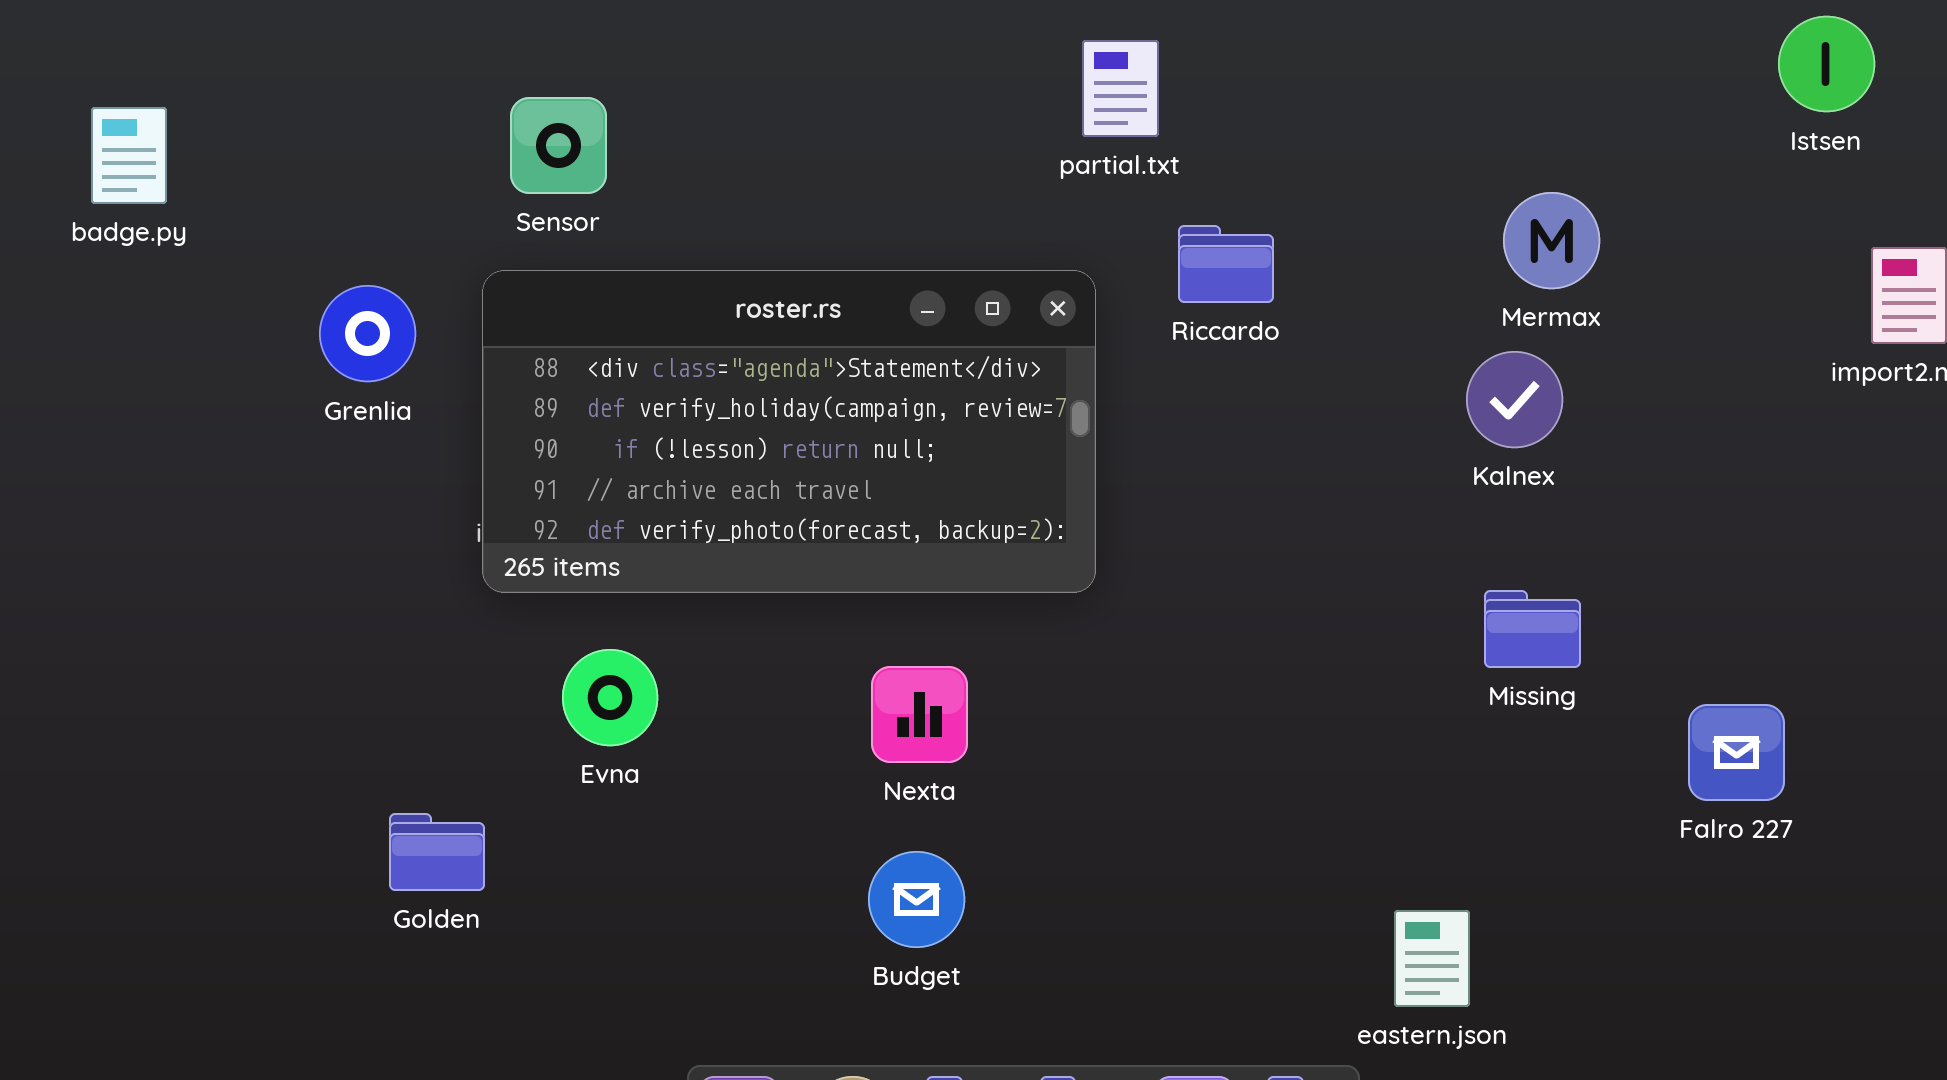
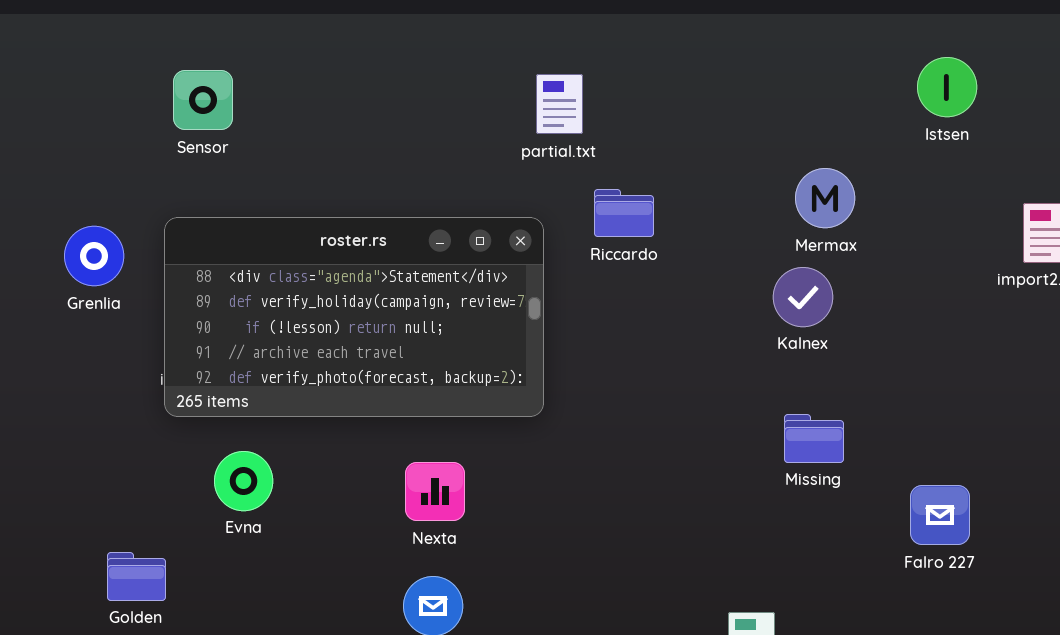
Istsen: [1778,16,1875,112] -> [917,57,977,117], moved
Sensor: [510,97,607,194] -> [173,70,233,130], moved

